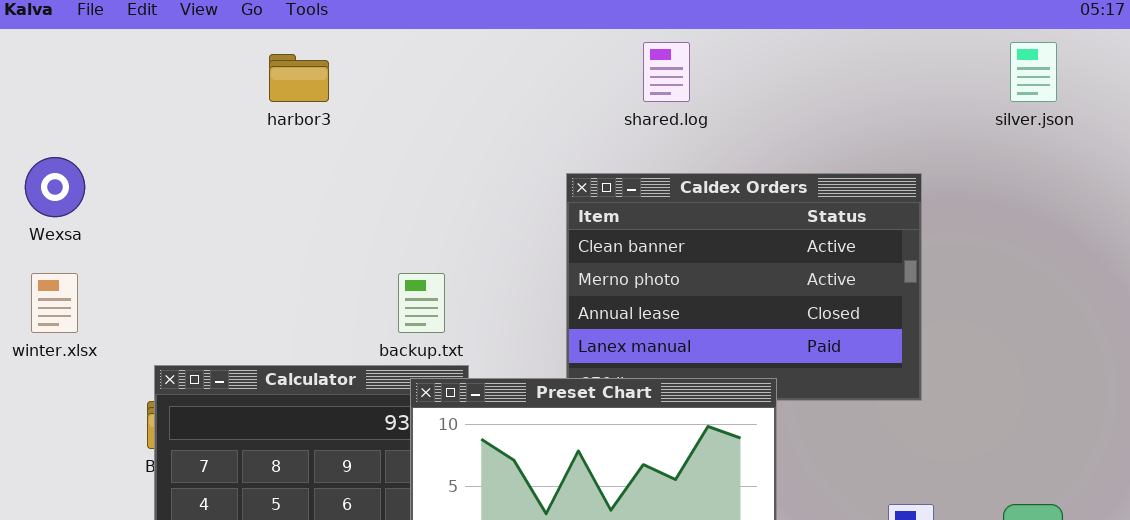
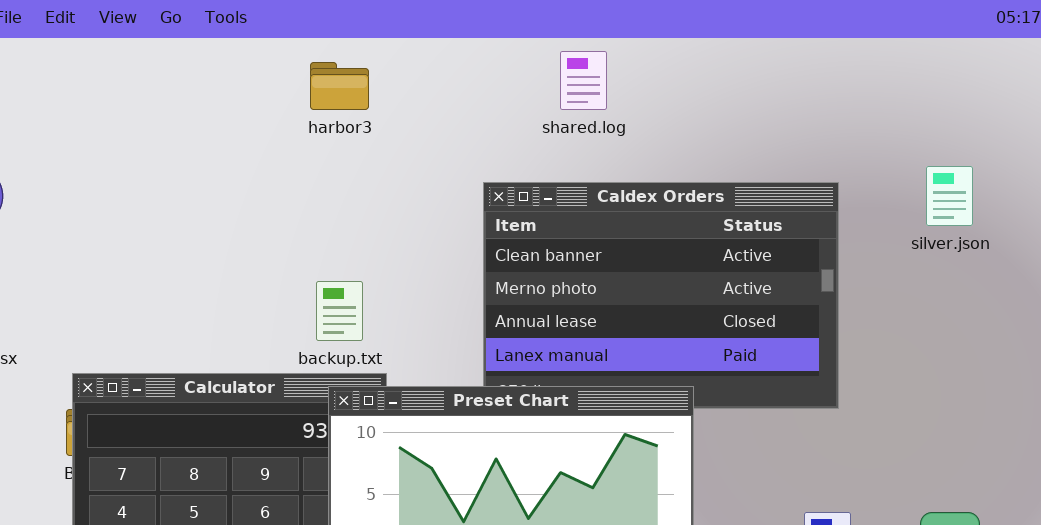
silver.json: [1010,42,1057,102] -> [926,166,973,226], moved
harbor3: [269,54,329,102] -> [310,62,369,110], moved

